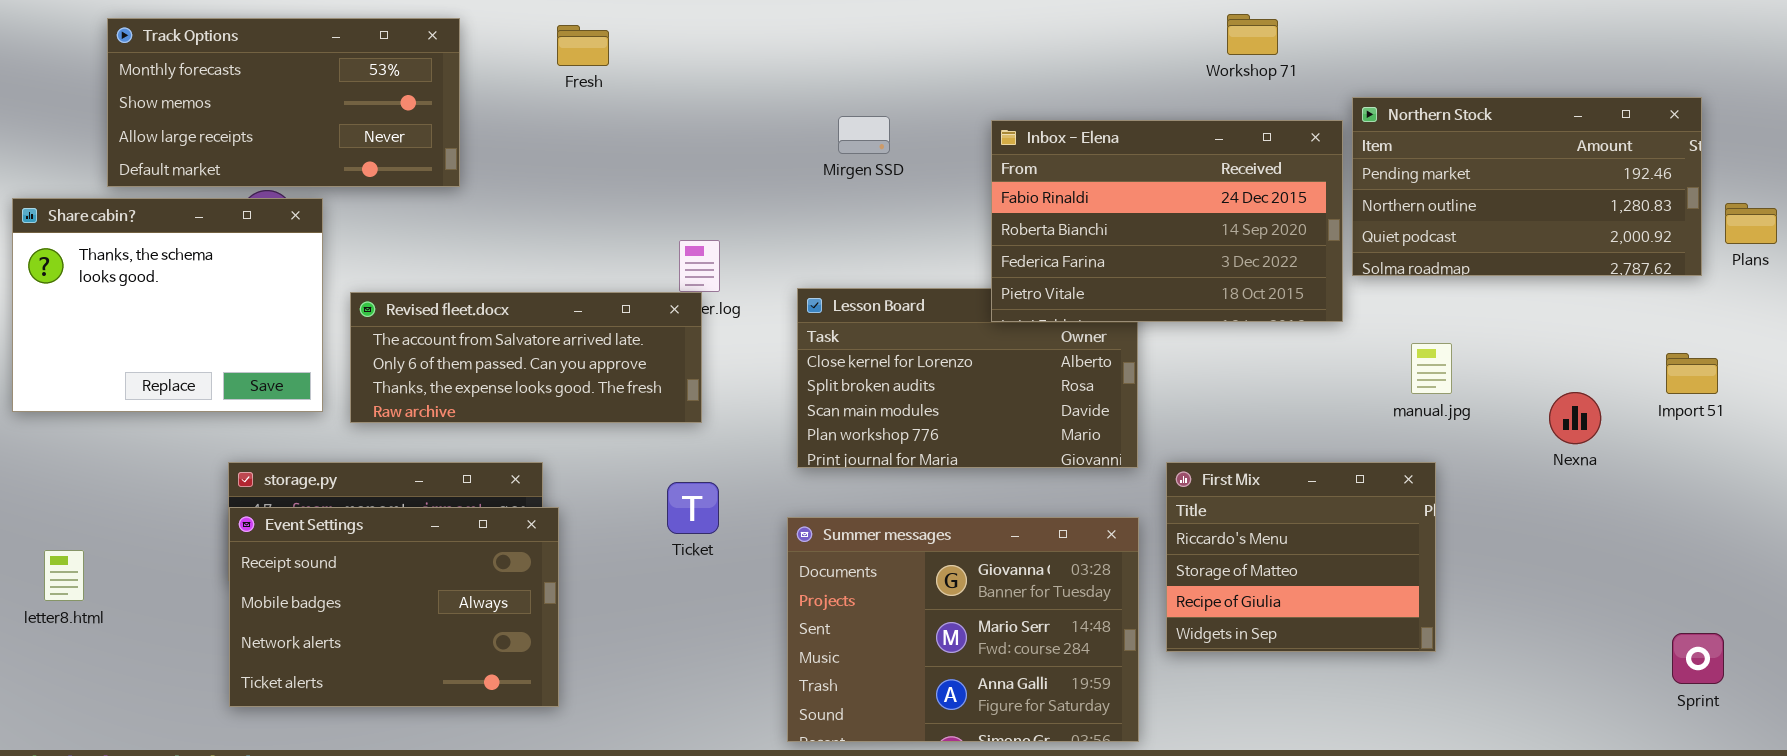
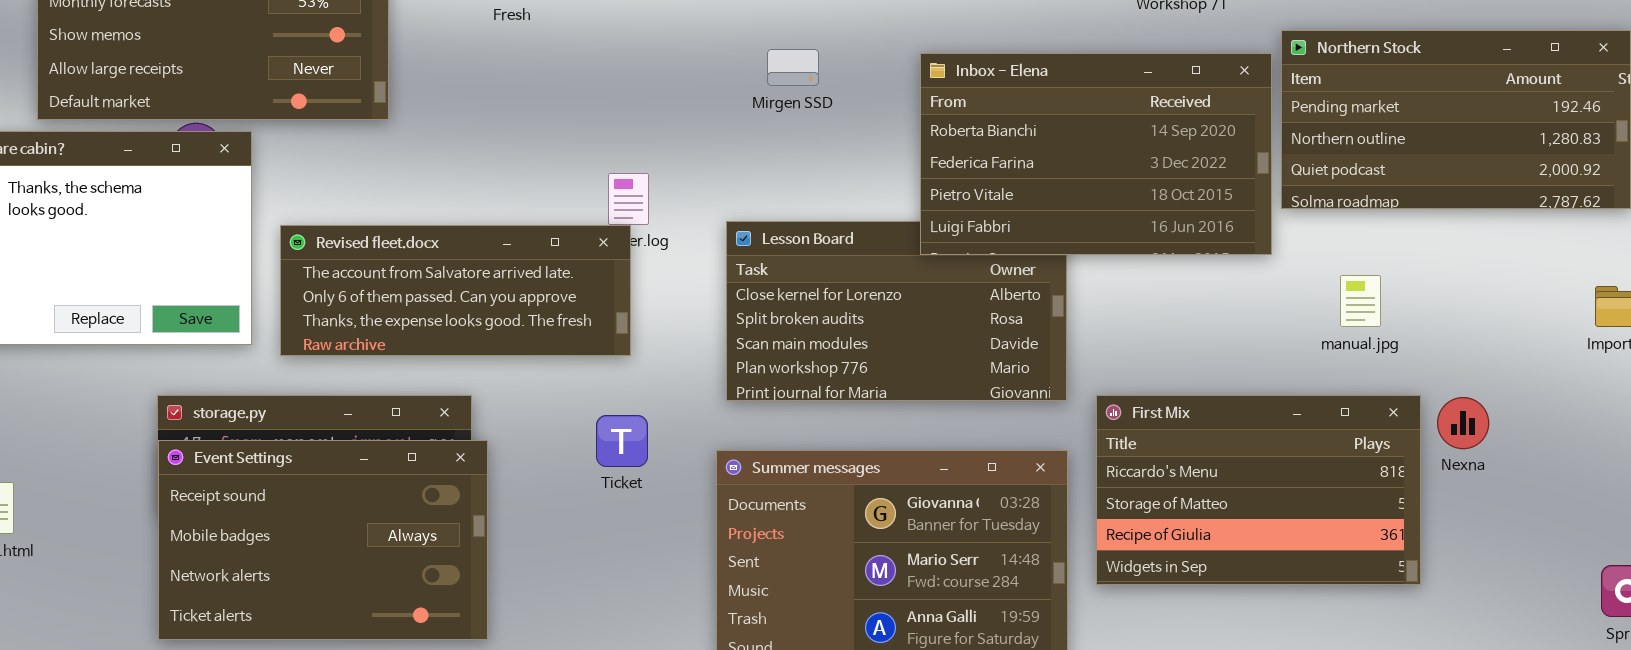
Inbox - Elena: [991,120,1343,322] -> [920,53,1272,255], scrolled down 1 row
Nexna: [1549,392,1601,444] -> [1437,397,1489,449], moved
First Mix: [1166,462,1436,652] -> [1096,395,1421,585], resized

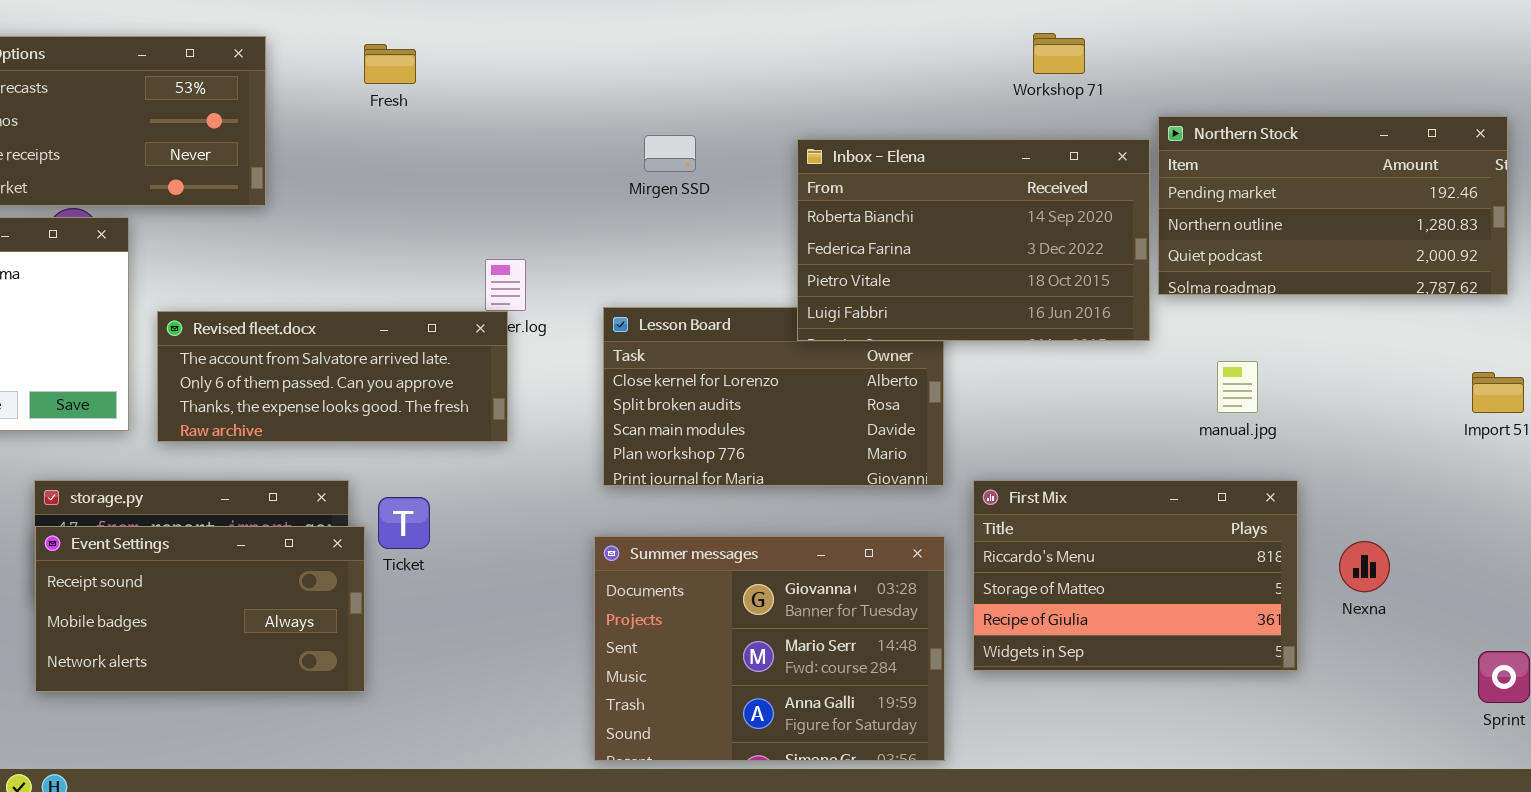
Nexna: [1437,397,1489,449] -> [1339,541,1390,592], moved
Ticket: [596,415,648,467] -> [378,497,430,549], moved
Event Settings: [158,440,488,640] -> [35,526,365,692], resized

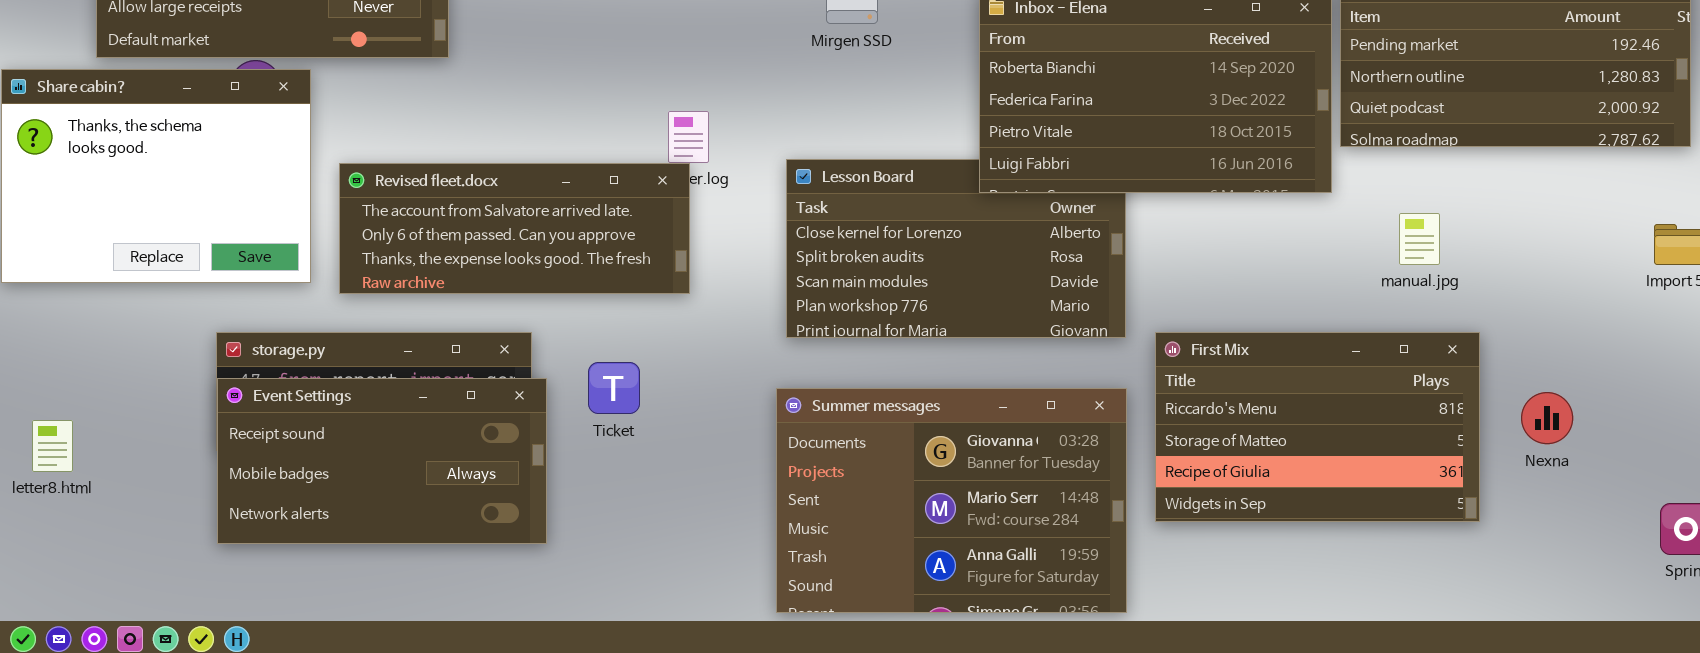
Ticket: [378,497,430,549] -> [588,362,640,414], moved

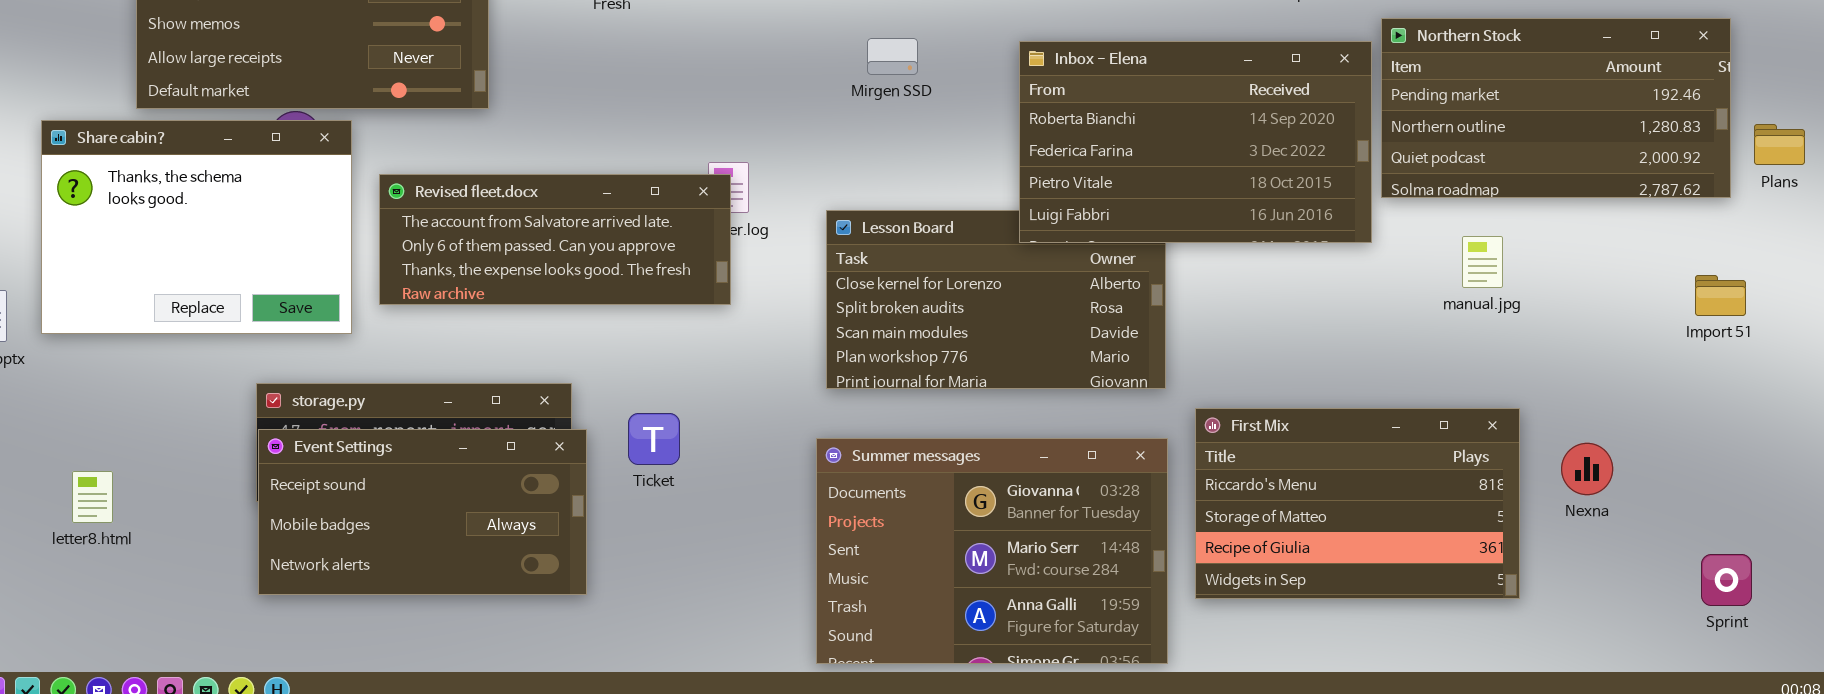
Revised fleet.docx: [339,163,690,294] -> [379,174,731,305], moved
manual.jpg: [1399,213,1440,265] -> [1462,236,1503,288], moved
First Mix: [1155,332,1480,522] -> [1195,408,1520,599], moved

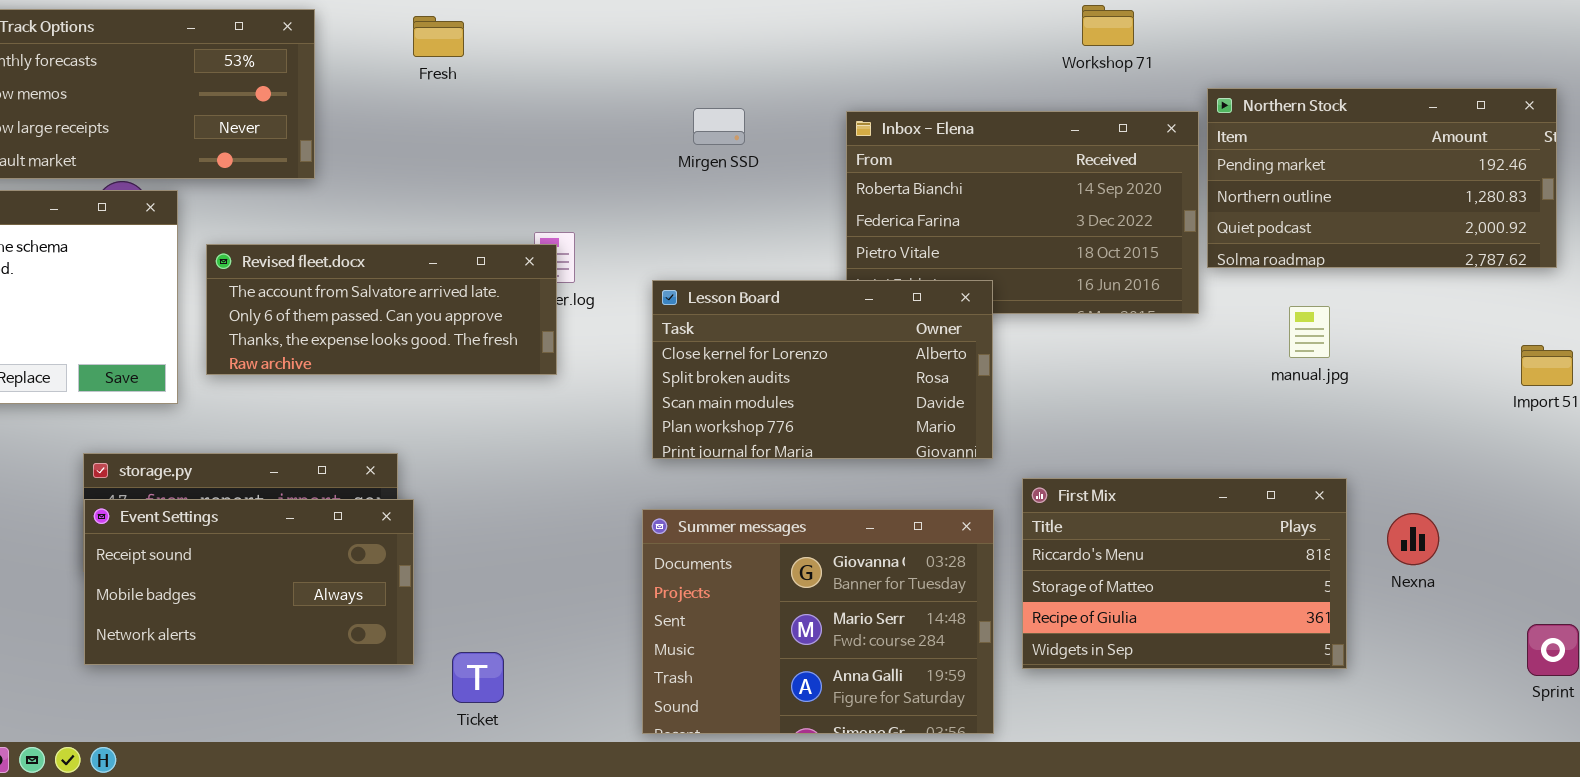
Lesson Board: [826,210,1166,389] -> [652,280,993,459], raised
Ticket: [628,413,680,465] -> [452,652,504,703], moved

